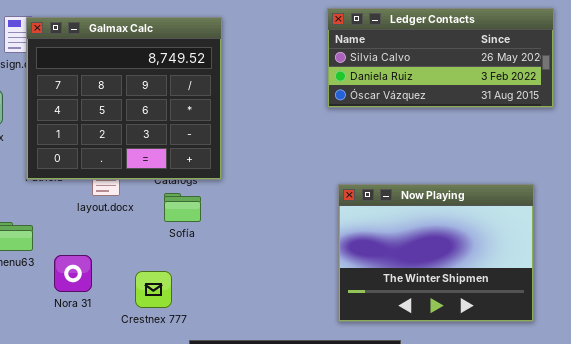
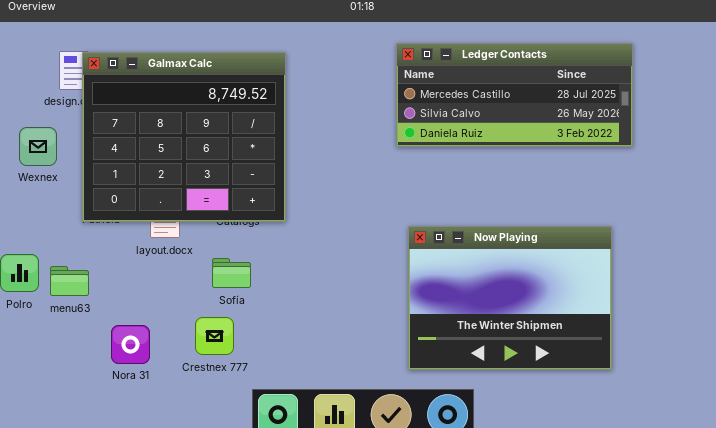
Ledger Contacts: [327,8,554,108] -> [396,43,633,147], scrolled up 1 row
Sofía: [164,193,201,222] -> [212,258,251,288], moved
Nora 31: [54,255,92,292] -> [111,325,150,364], moved

